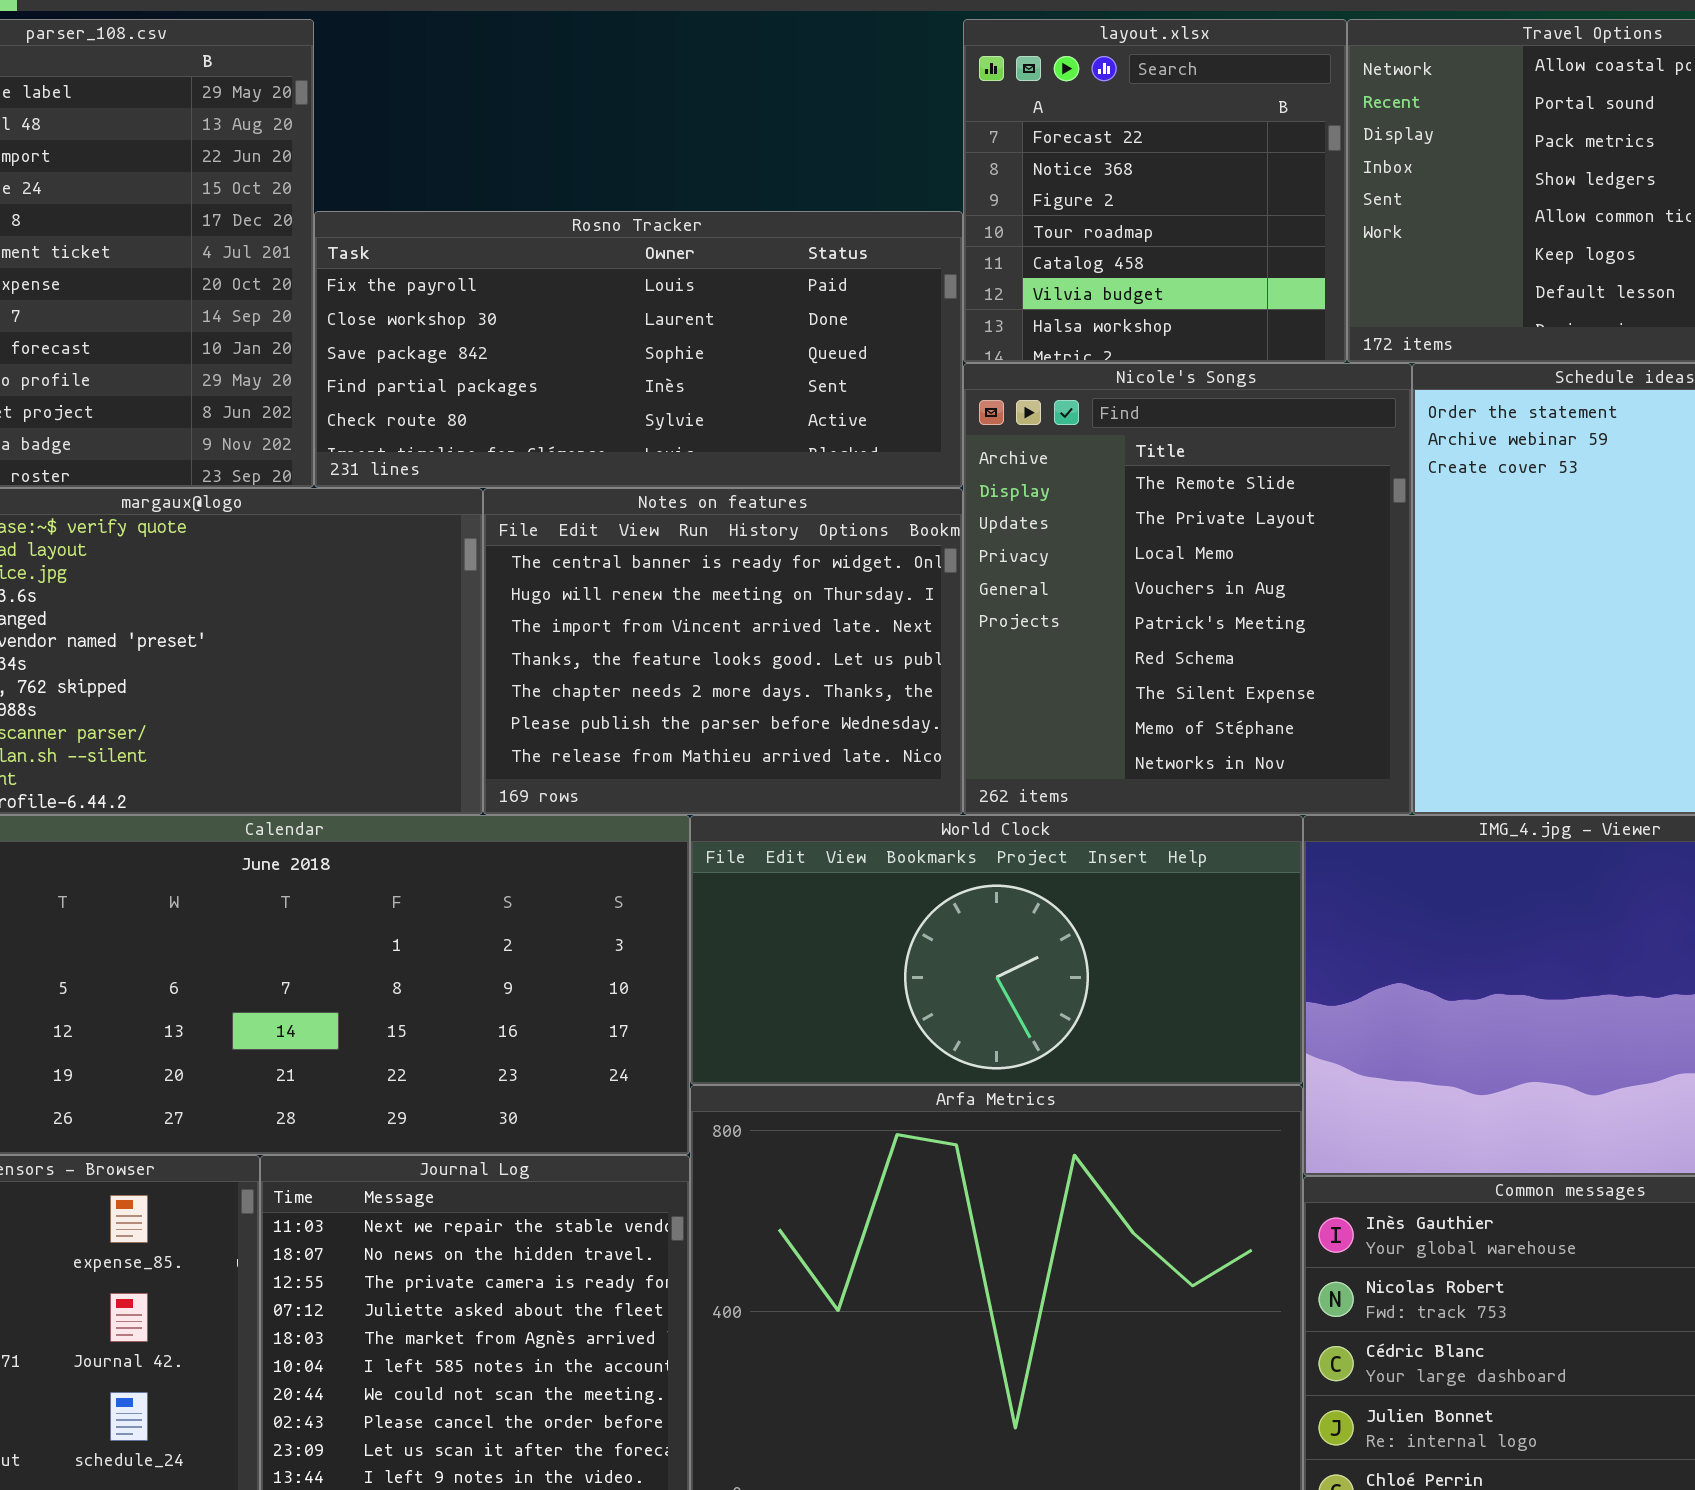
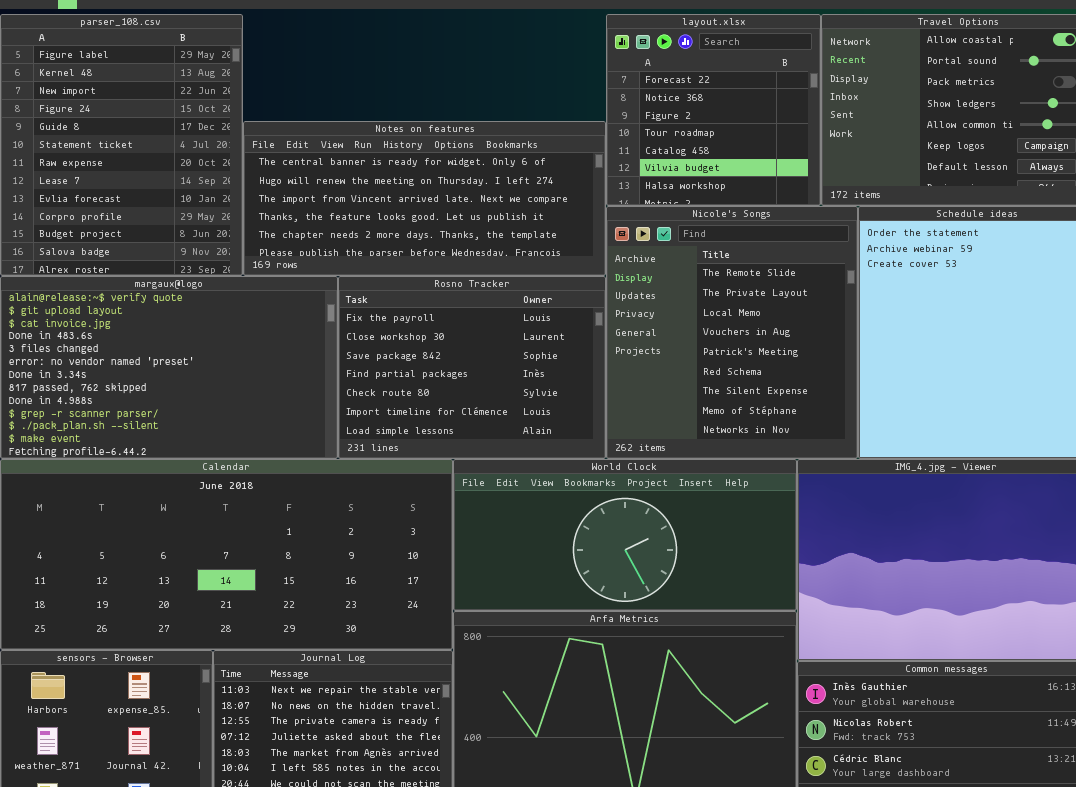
Rosno Tracker: [314,211,963,488] -> [338,276,606,459], moved, resized
Notes on features: [483,488,963,815] -> [243,121,606,276], moved, resized

